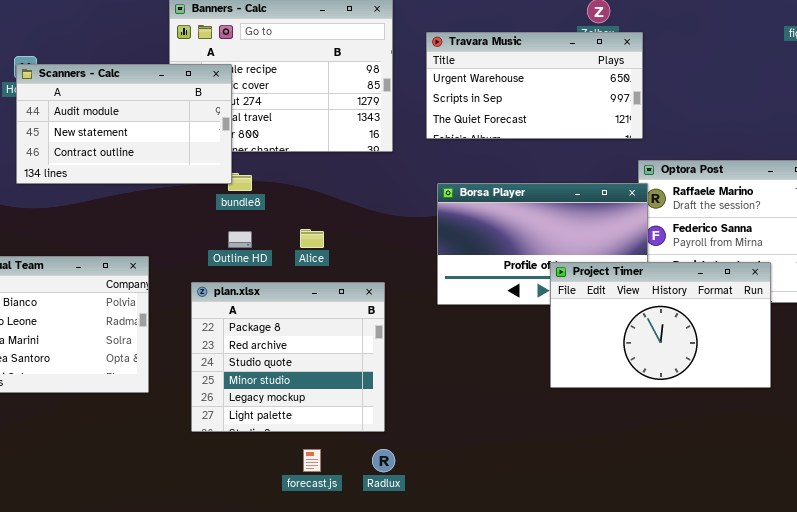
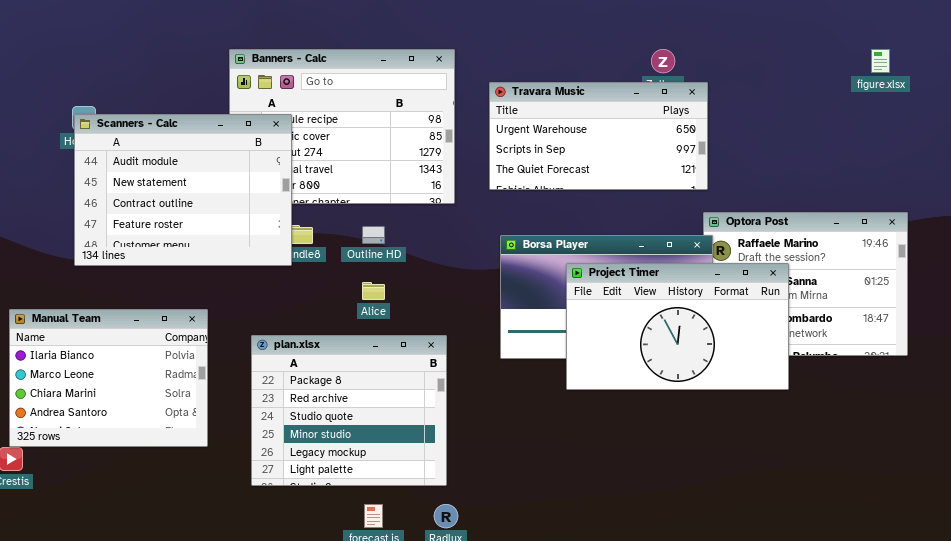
Scanners - Calc: [16,64,232,184] -> [74,114,292,266], resized
Outline HD: [228,231,252,248] -> [362,226,385,244], moved
Project Timer: [550,262,771,388] -> [566,263,789,390], moved

